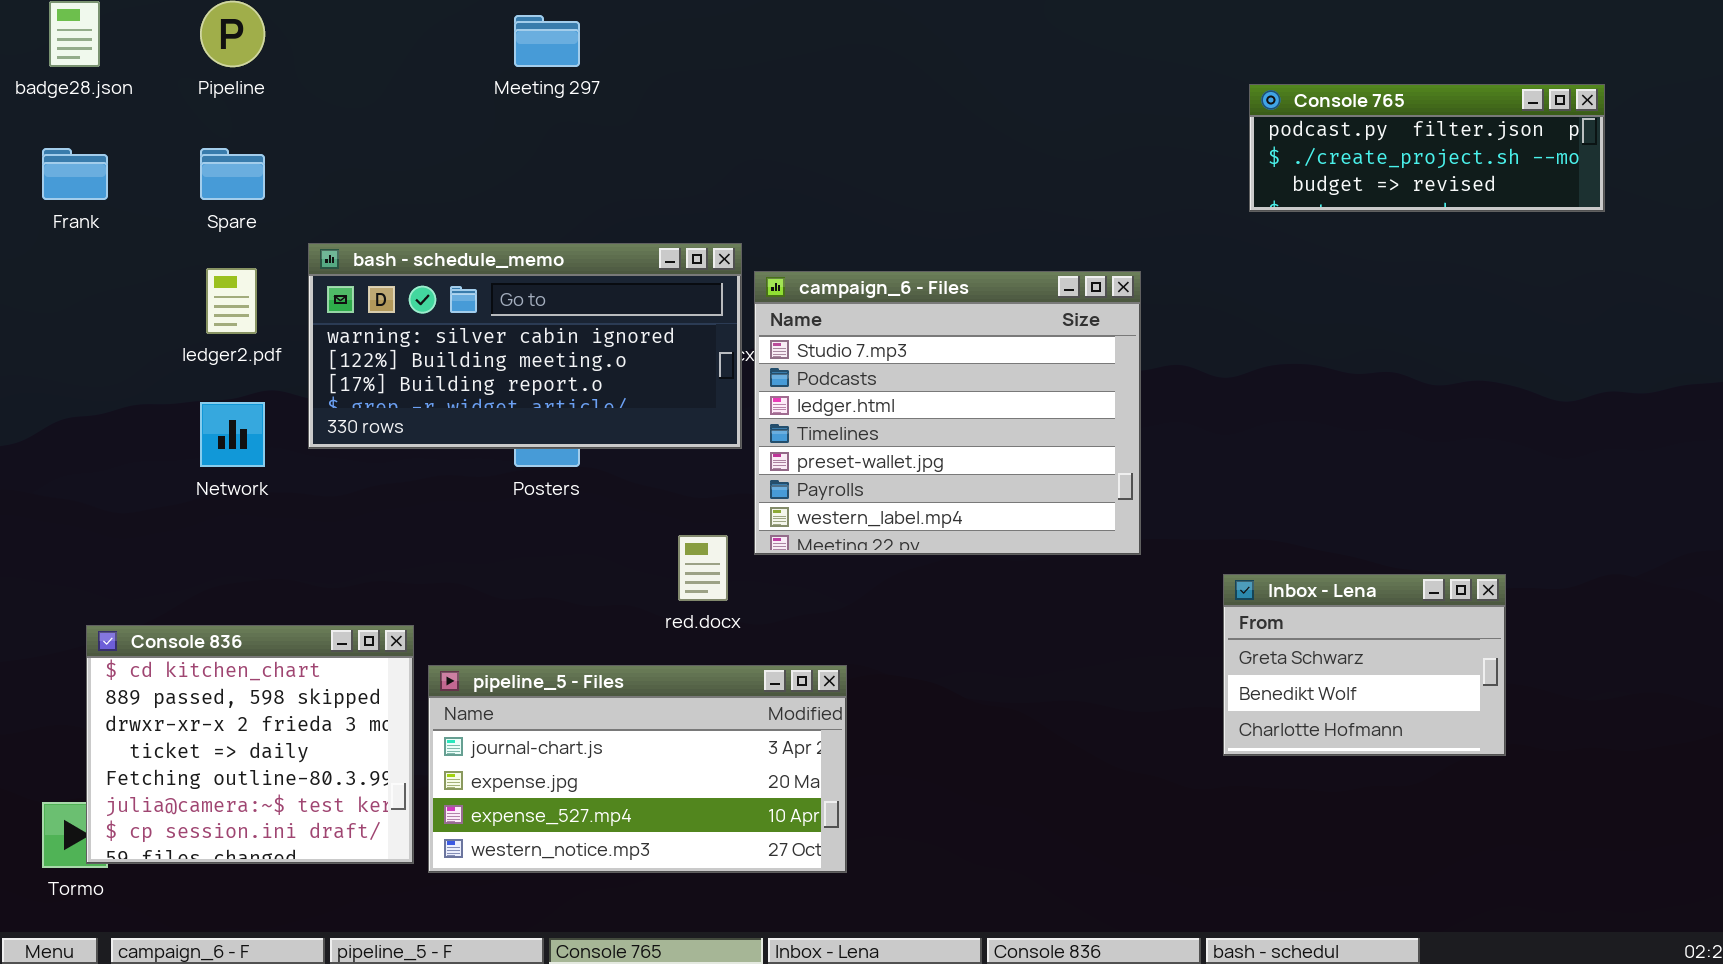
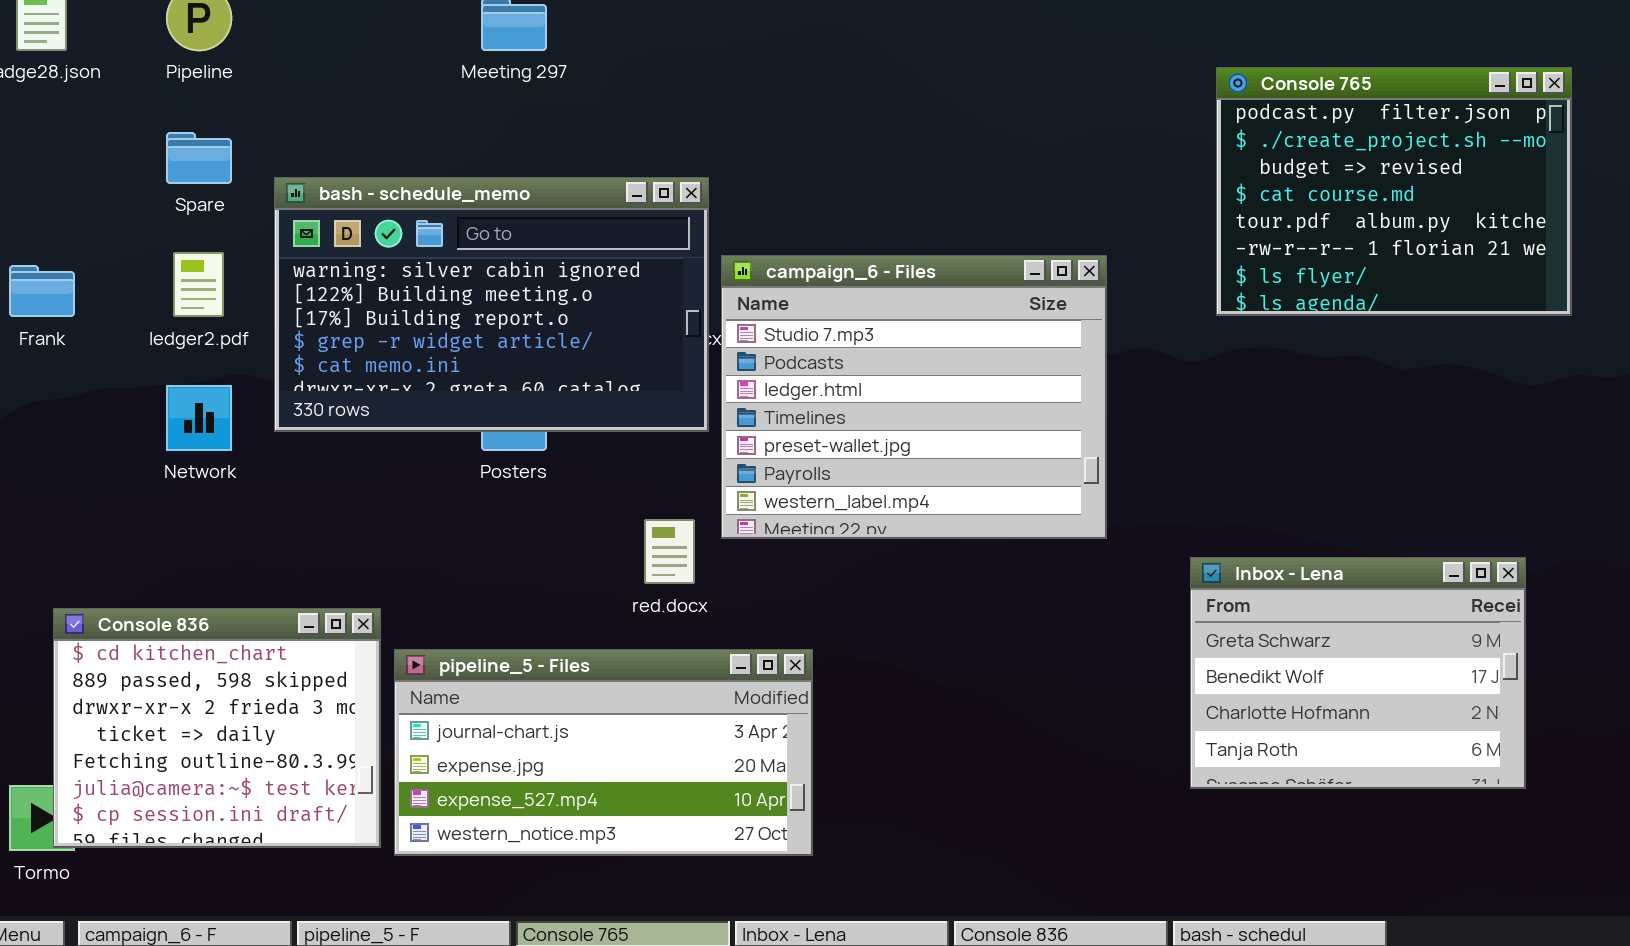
Console 765: [1249,84,1605,212] -> [1216,67,1572,316], resized
Frank: [42,148,108,200] -> [9,265,75,317], moved
bash - schedule_memo: [308,243,742,449] -> [274,177,709,432], resized
Inbox - Lena: [1223,574,1506,756] -> [1190,557,1526,789], resized

